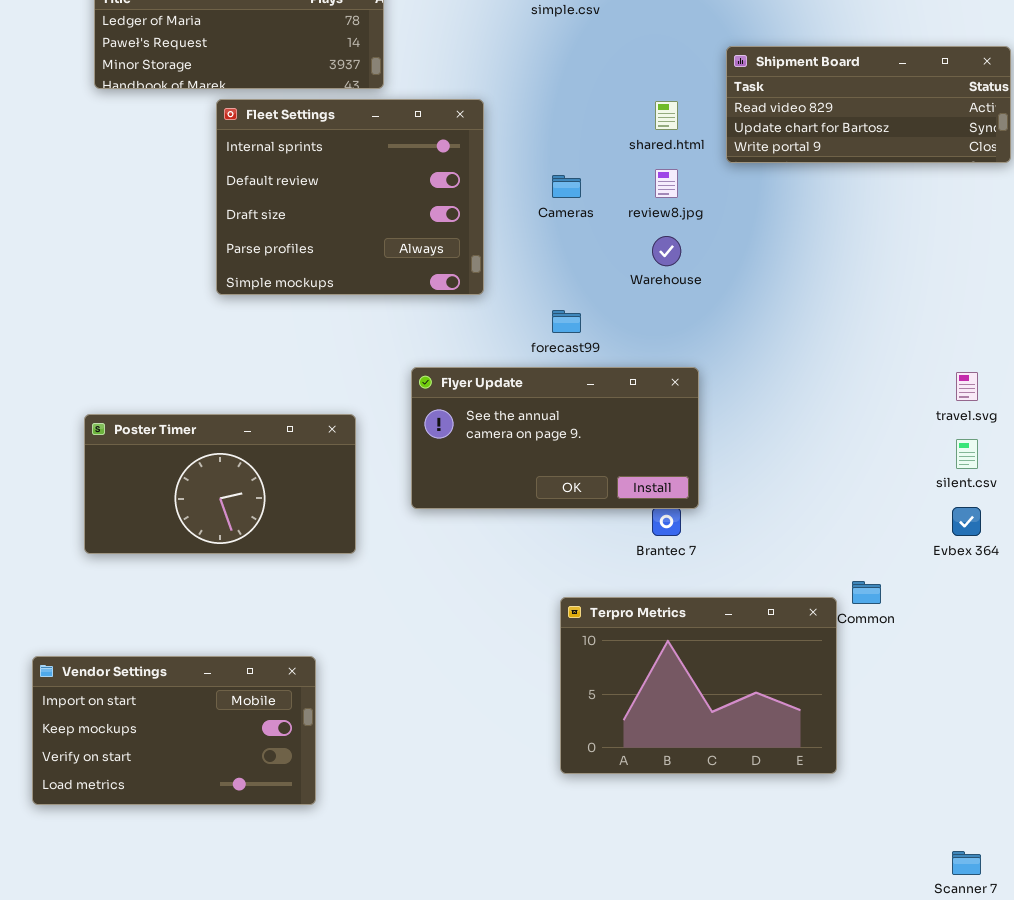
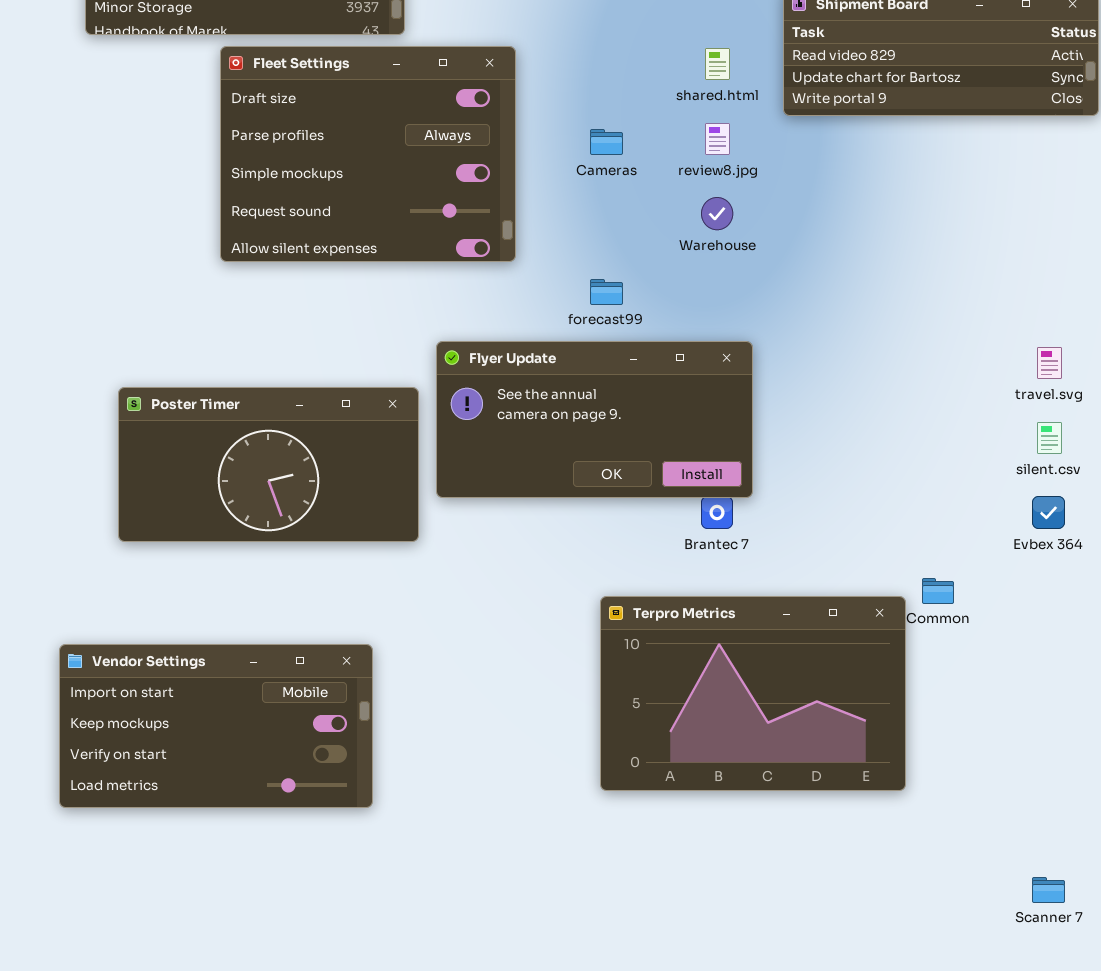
Fleet Settings: [216,99,484,295] -> [220,46,516,262], scrolled down 2 rows
Poster Timer: [84,414,356,554] -> [118,387,419,542], moved
Vendor Settings: [32,656,316,805] -> [59,644,373,808], moved

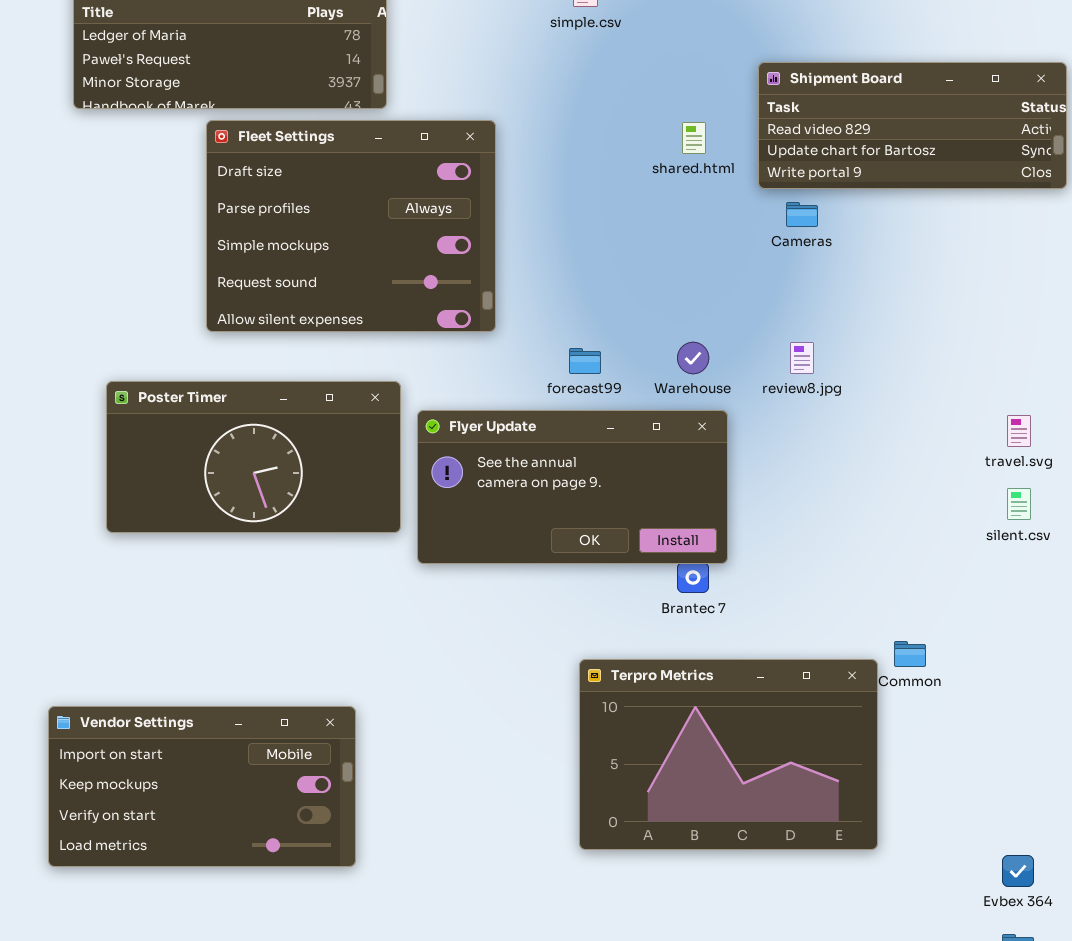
review8.jpg: [705,123,730,155] -> [790,342,814,374], moved
Cameras: [590,129,623,155] -> [786,202,818,227], moved
Warehouse: [701,197,733,230] -> [677,342,709,374], moved
Poster Timer: [118,387,419,542] -> [106,381,401,533], moved
Evbex 364: [1032,496,1065,529] -> [1002,855,1034,887], moved

